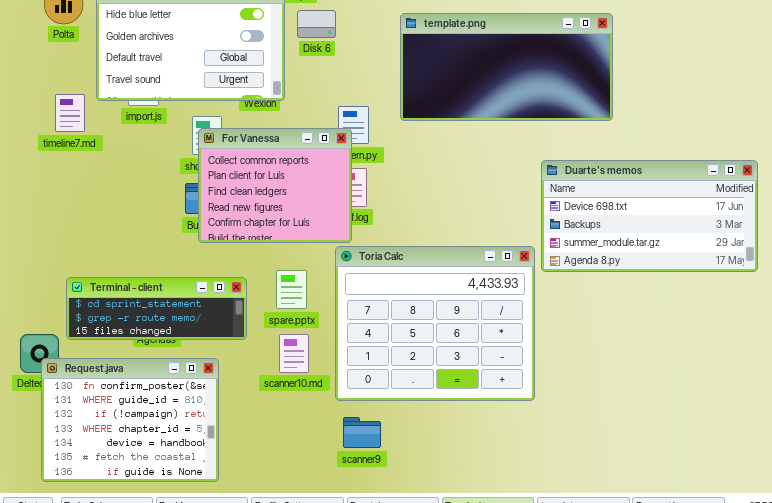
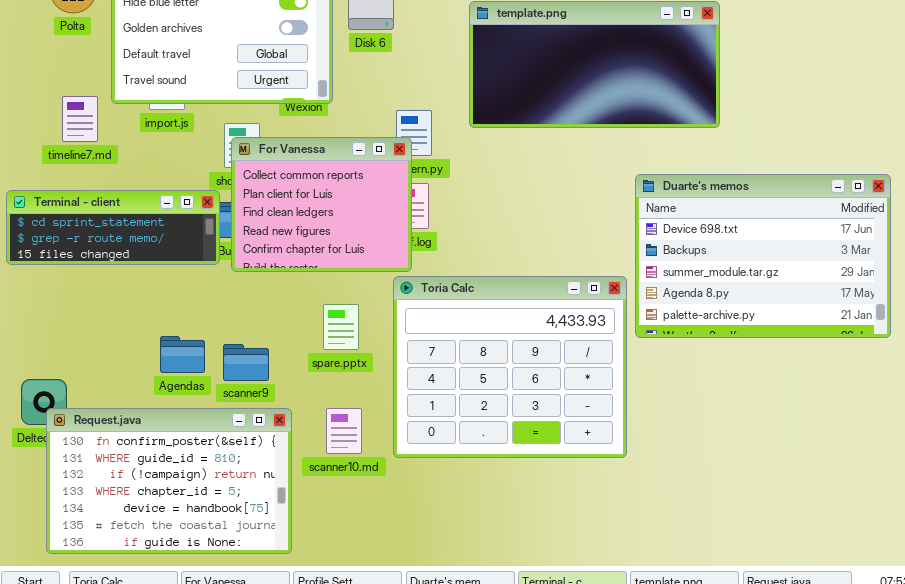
Duarte's memos: [541,160,758,272] -> [635,174,891,338], resized
Terminal - client: [66,277,247,340] -> [6,190,220,265], moved
scanner10.md: [279,334,309,373] -> [326,408,362,454], moved
Request.java: [41,358,219,482] -> [46,408,292,554], resized
scanner9: [343,417,381,448] -> [223,344,269,381], moved

